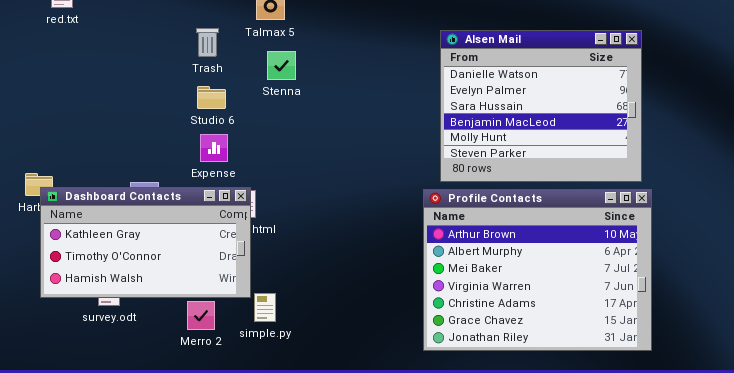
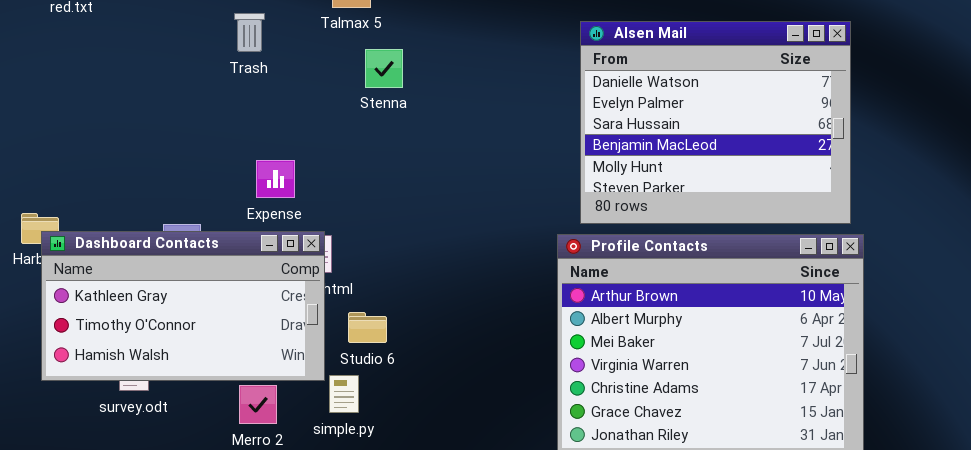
Trash: [196,28,219,57] -> [234,13,265,52], moved
Stenna: [267,51,296,80] -> [365,49,403,88], moved
Studio 6: [197,86,226,109] -> [348,312,387,343], moved

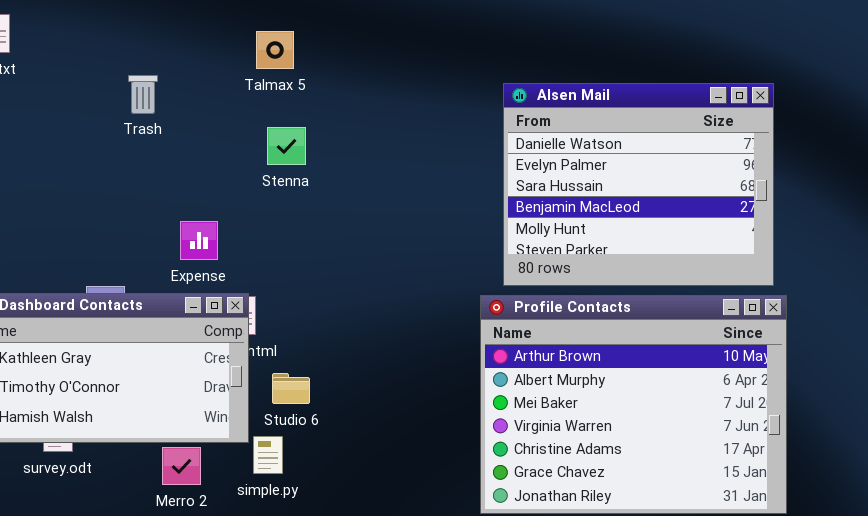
Trash: [234,13,265,52] -> [128,75,158,114], moved
Stenna: [365,49,403,88] -> [267,127,306,165], moved

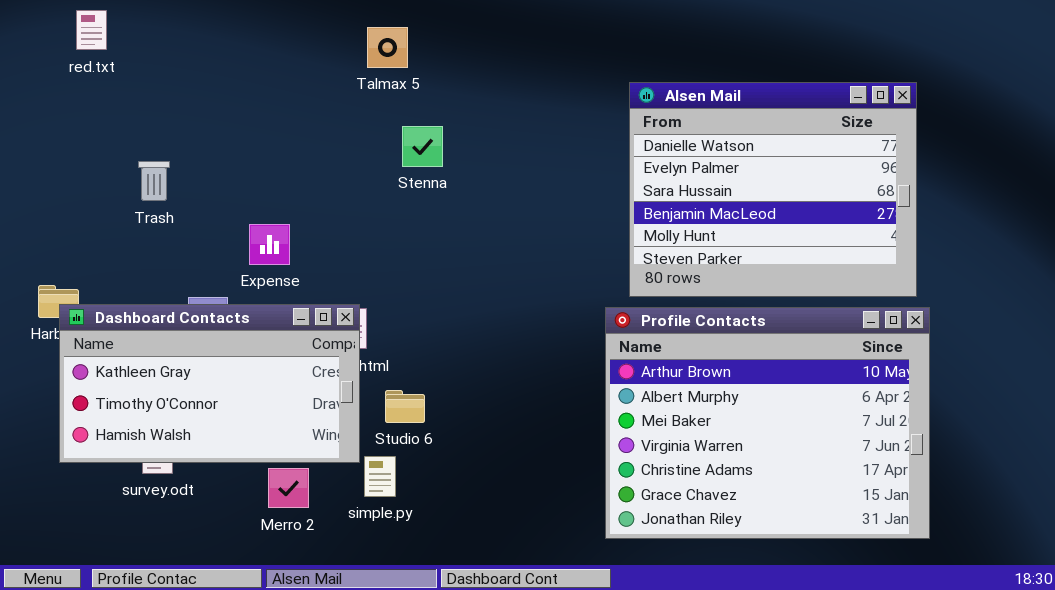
Trash: [128,75,158,114] -> [138,161,170,201], moved
Stenna: [267,127,306,165] -> [402,126,443,167], moved
Expense: [180,221,218,260] -> [249,224,290,265], moved

